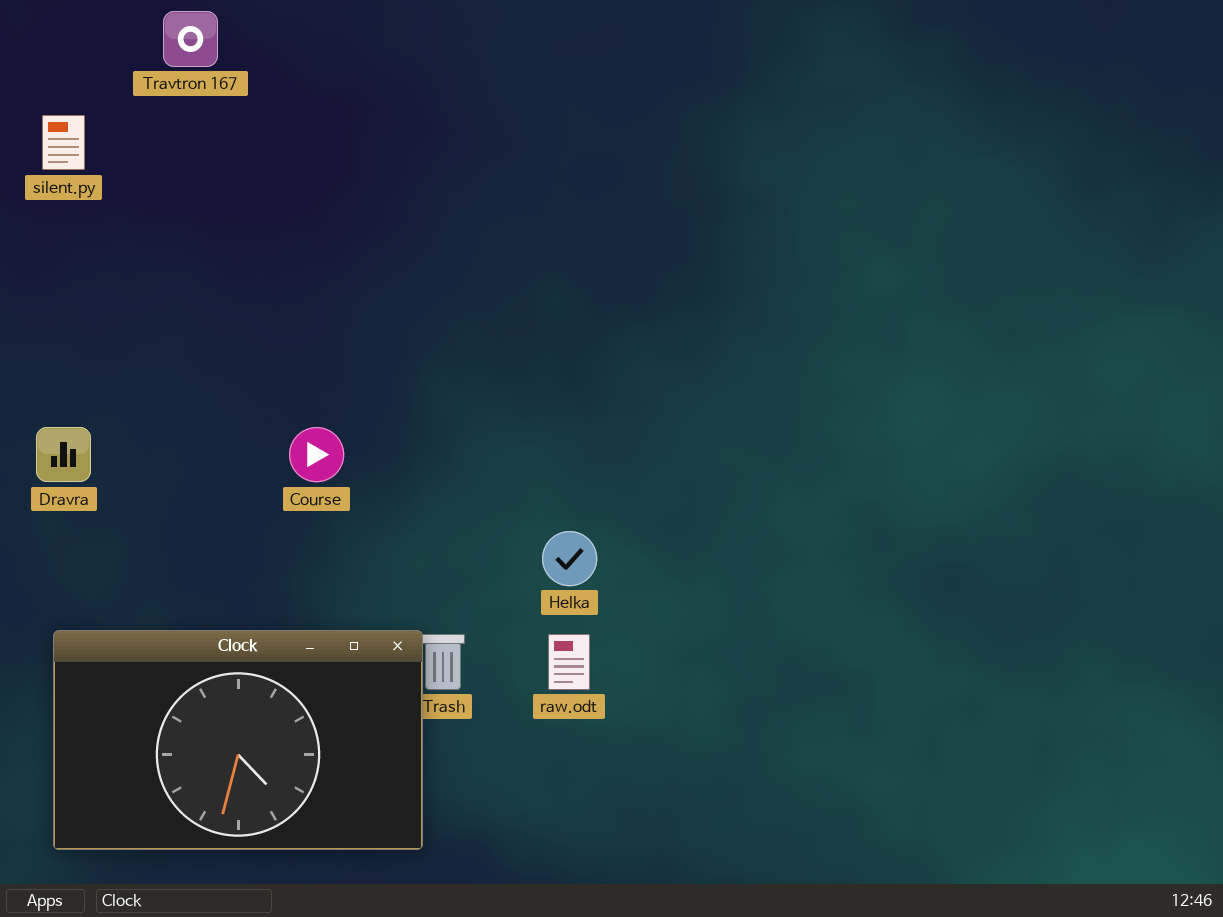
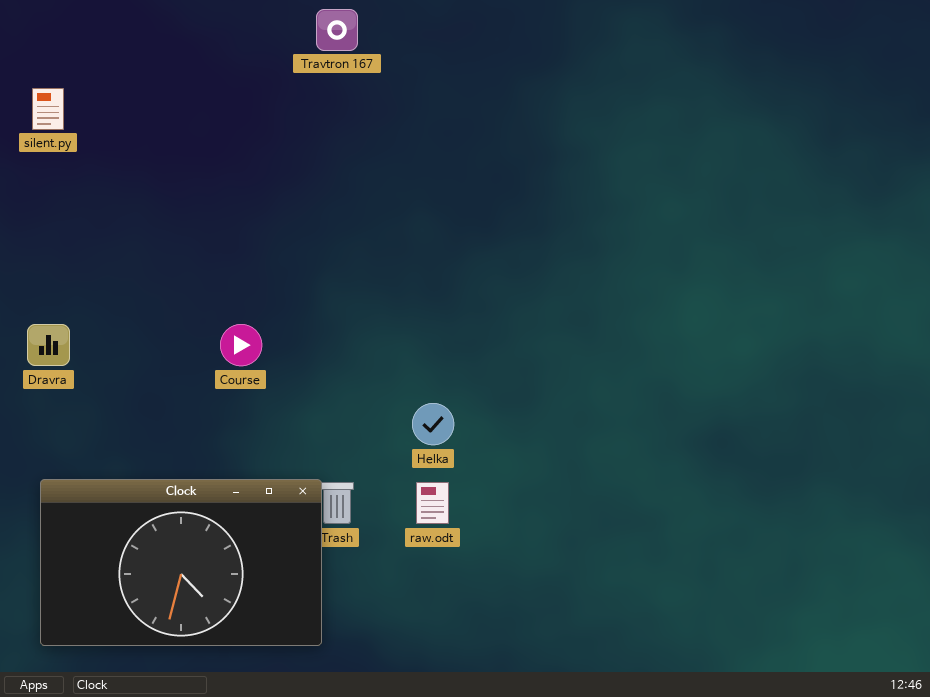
Travtron 167: [163,11,218,67] -> [316,9,358,51], moved

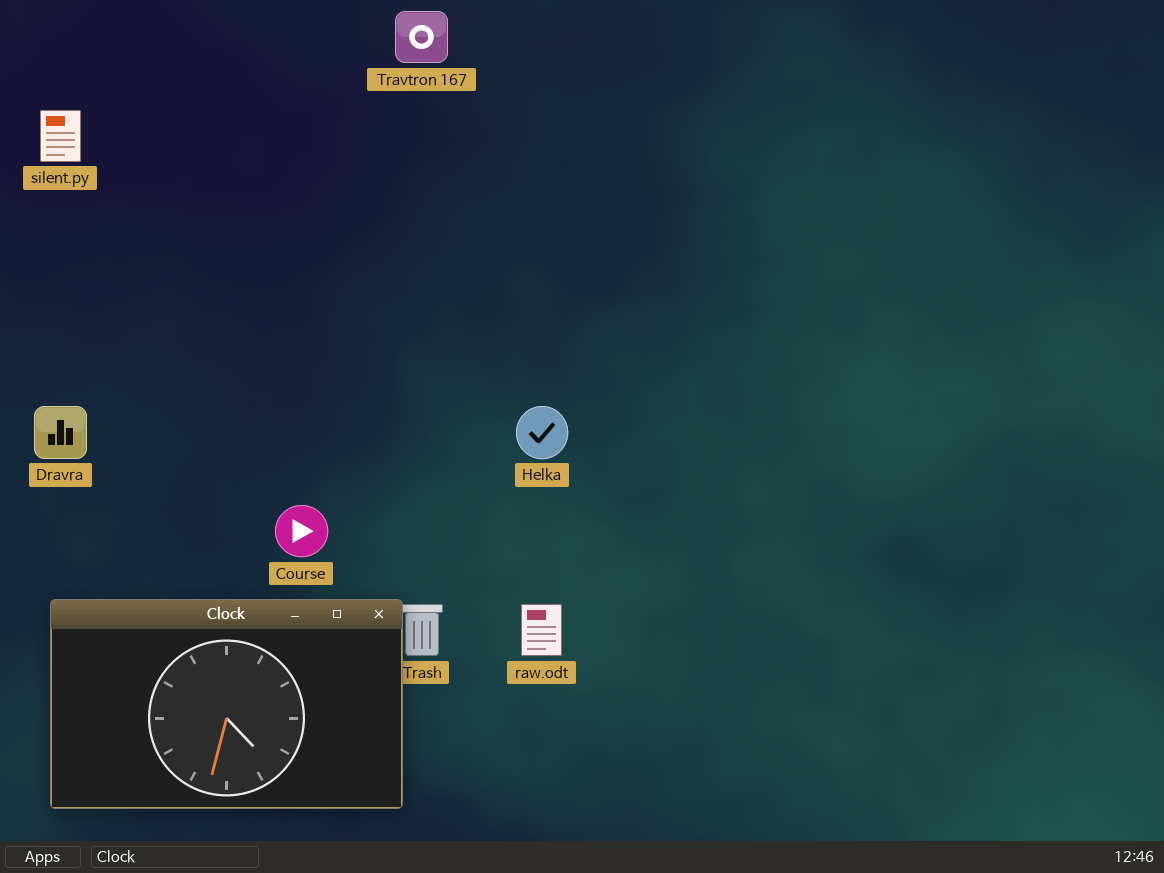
Course: [220,324,262,366] -> [275,505,328,557], moved
Helka: [412,403,454,445] -> [516,406,568,459], moved

